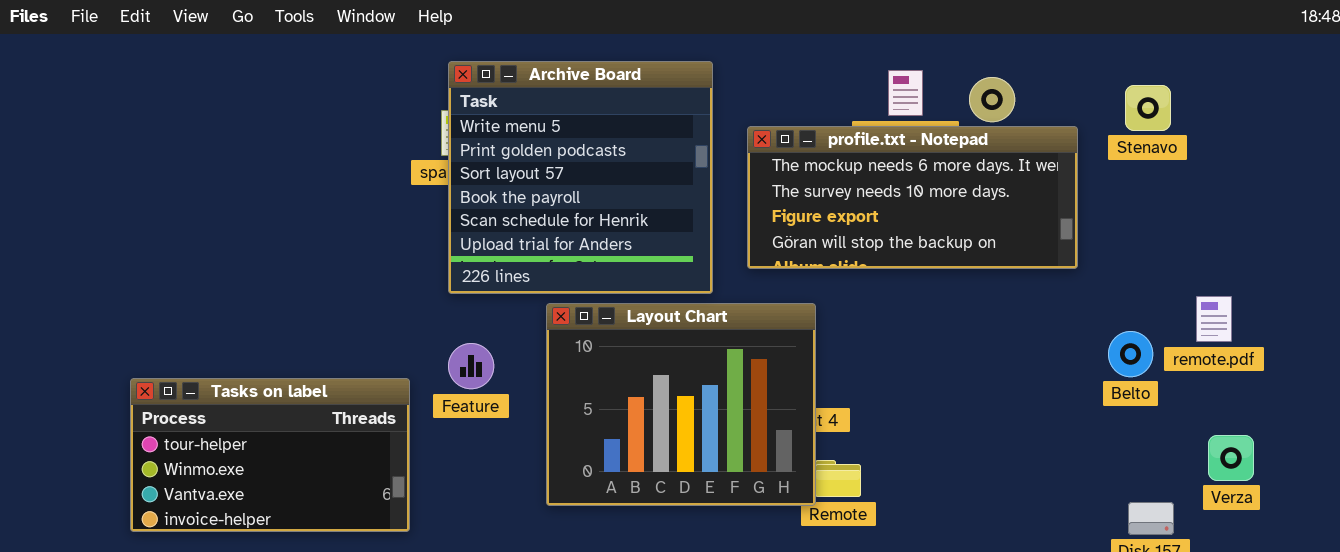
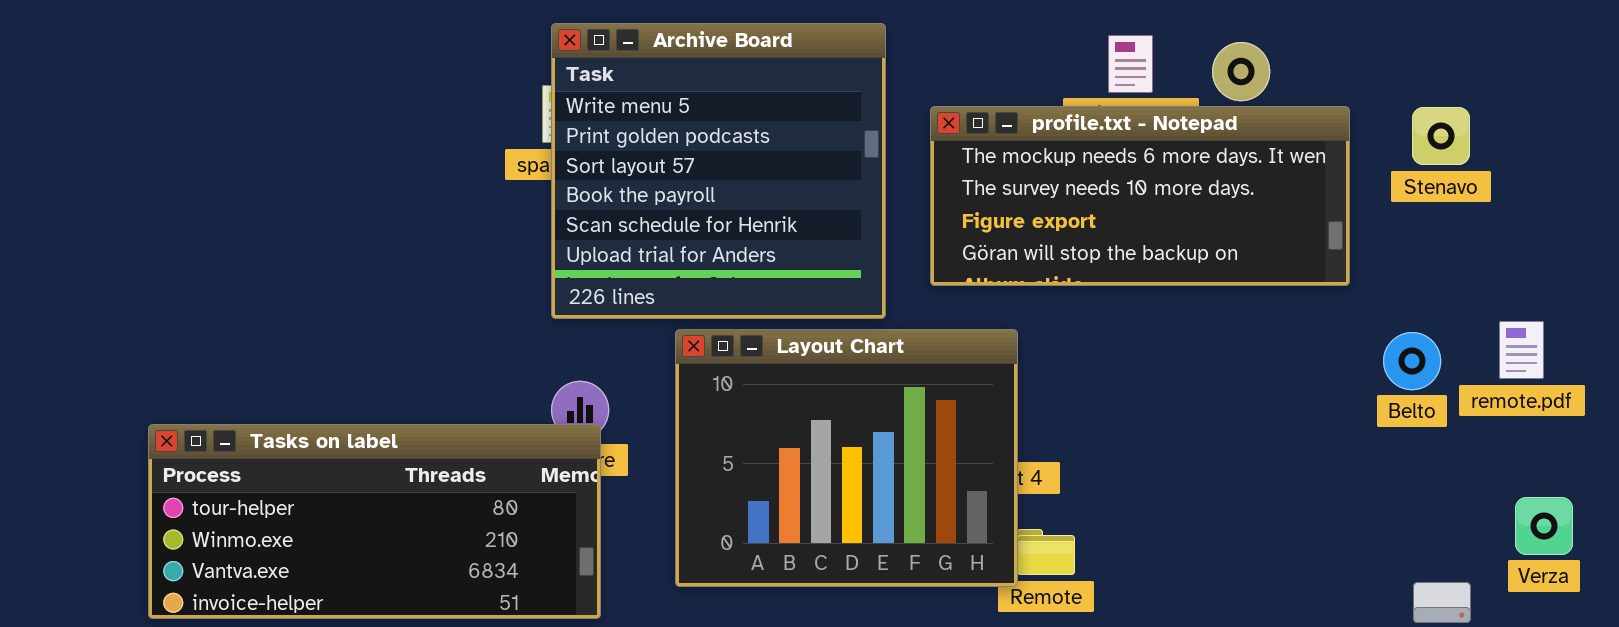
Stenavo: [1125,85,1171,131] -> [1412,107,1470,165], moved
Belto: [1108,331,1153,377] -> [1383,332,1441,390], moved
Tasks on label: [130,378,410,532] -> [148,424,601,619], resized

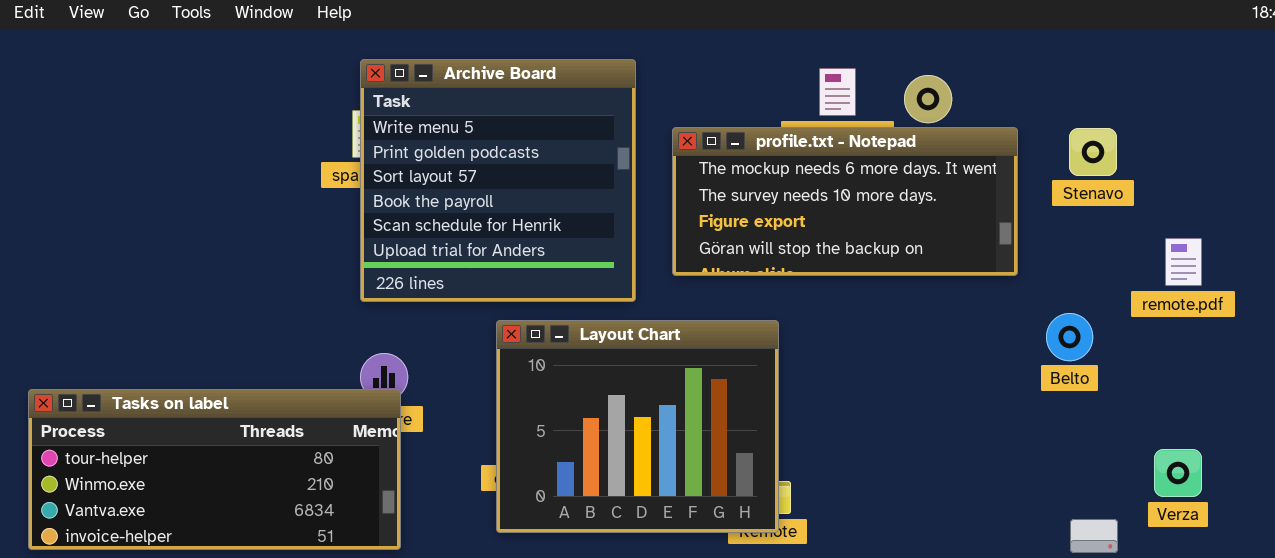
remote.pdf: [1499,321,1544,379] -> [1165,238,1202,286], moved
Layout Chart: [675,329,1018,587] -> [496,320,779,533], moved

